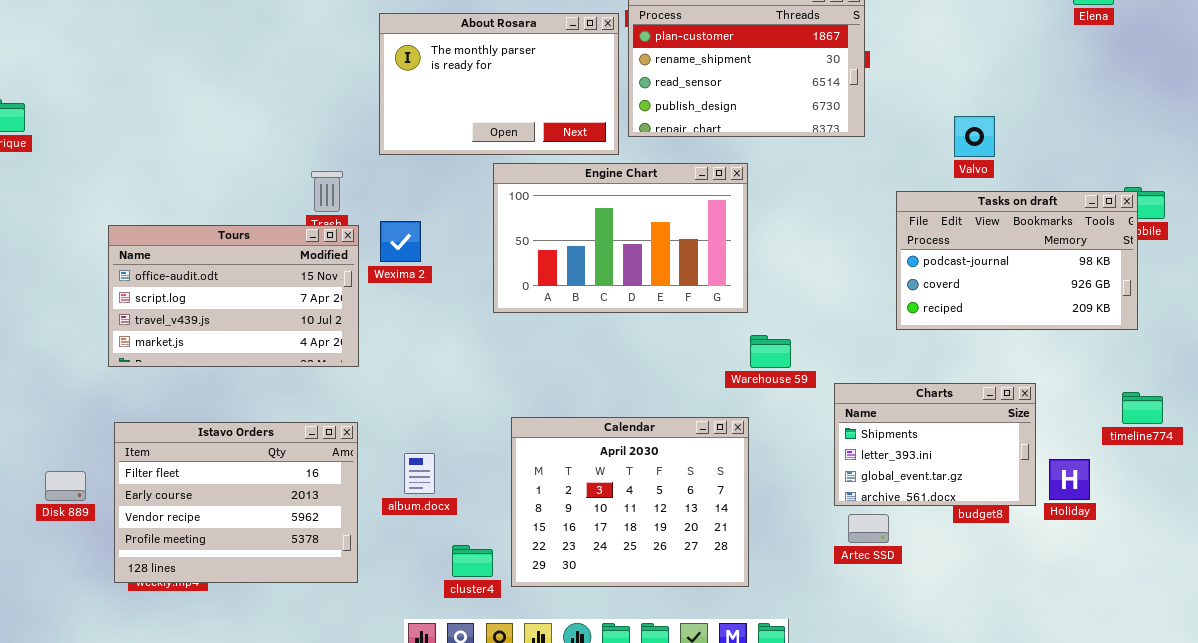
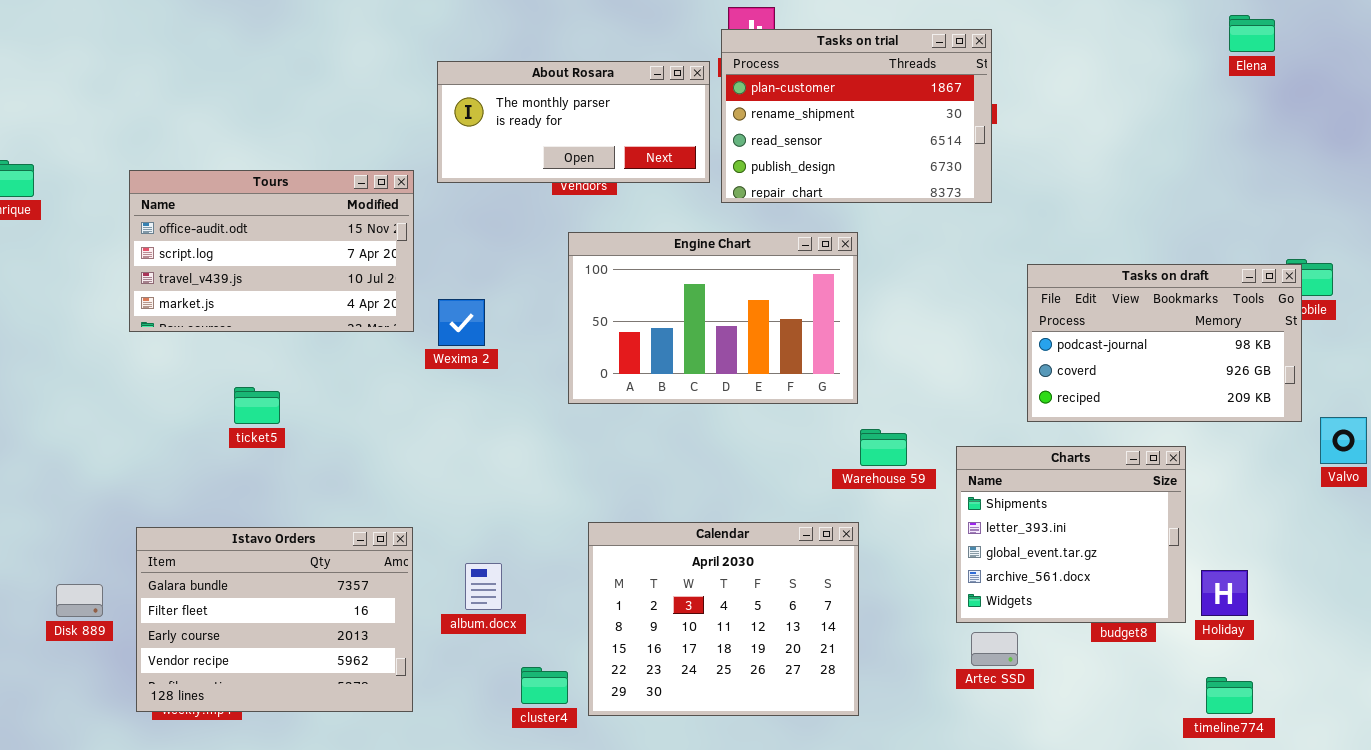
About Rosara: [379,13,619,155] -> [437,61,710,183], resized
Valvo: [954,116,995,157] -> [1320,417,1367,464], moved
Tours: [108,225,359,367] -> [129,170,414,332], moved
Charts: [834,383,1036,506] -> [956,446,1186,623], resized
timeline774: [1122,392,1163,424] -> [1206,677,1253,714], moved
Istavo Orders: [114,422,358,583] -> [136,527,413,712], scrolled up 1 row

